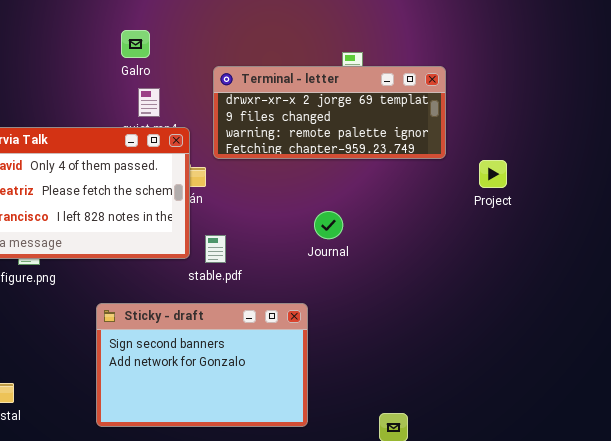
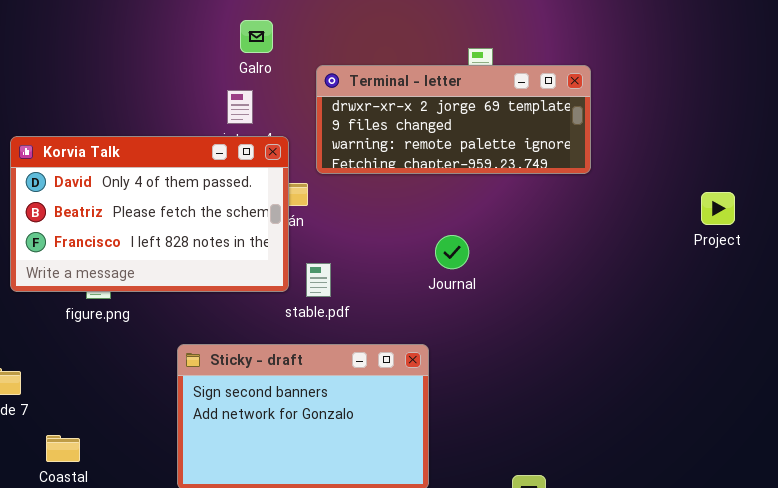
Galro: [121,30,150,58] -> [240,20,273,53], moved
Project: [479,160,507,188] -> [701,192,735,225], moved

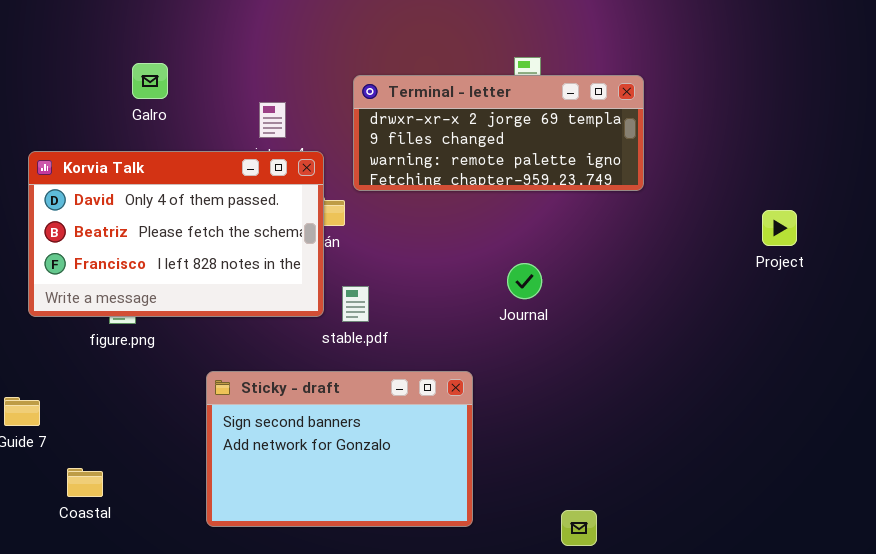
Galro: [240,20,273,53] -> [132,63,168,99], moved
Journal: [435,235,469,269] -> [507,263,542,299], moved

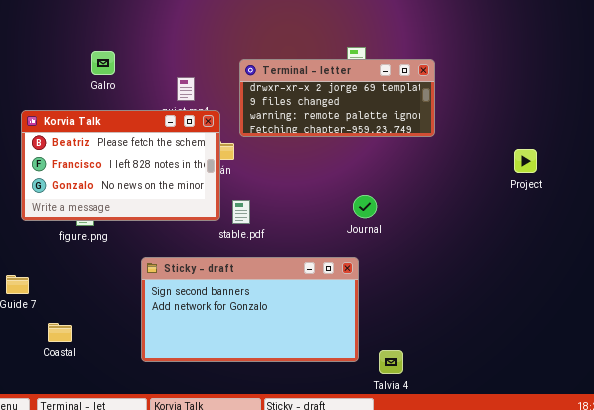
Korvia Talk: [28,151,324,317] -> [21,110,220,221], scrolled down 1 row
Journal: [507,263,542,299] -> [353,195,377,218], moved
Sticky - draft: [206,371,473,527] -> [141,257,359,362], resized

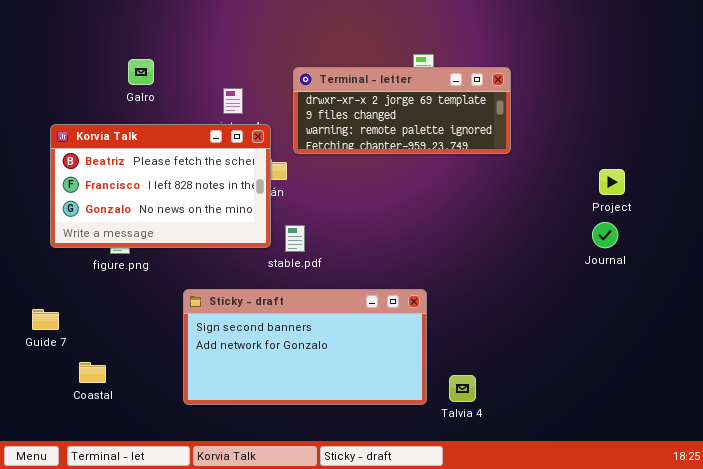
Journal: [353,195,377,218] -> [592,222,618,248], moved
Talvia 4: [379,350,403,374] -> [449,375,476,402], moved

